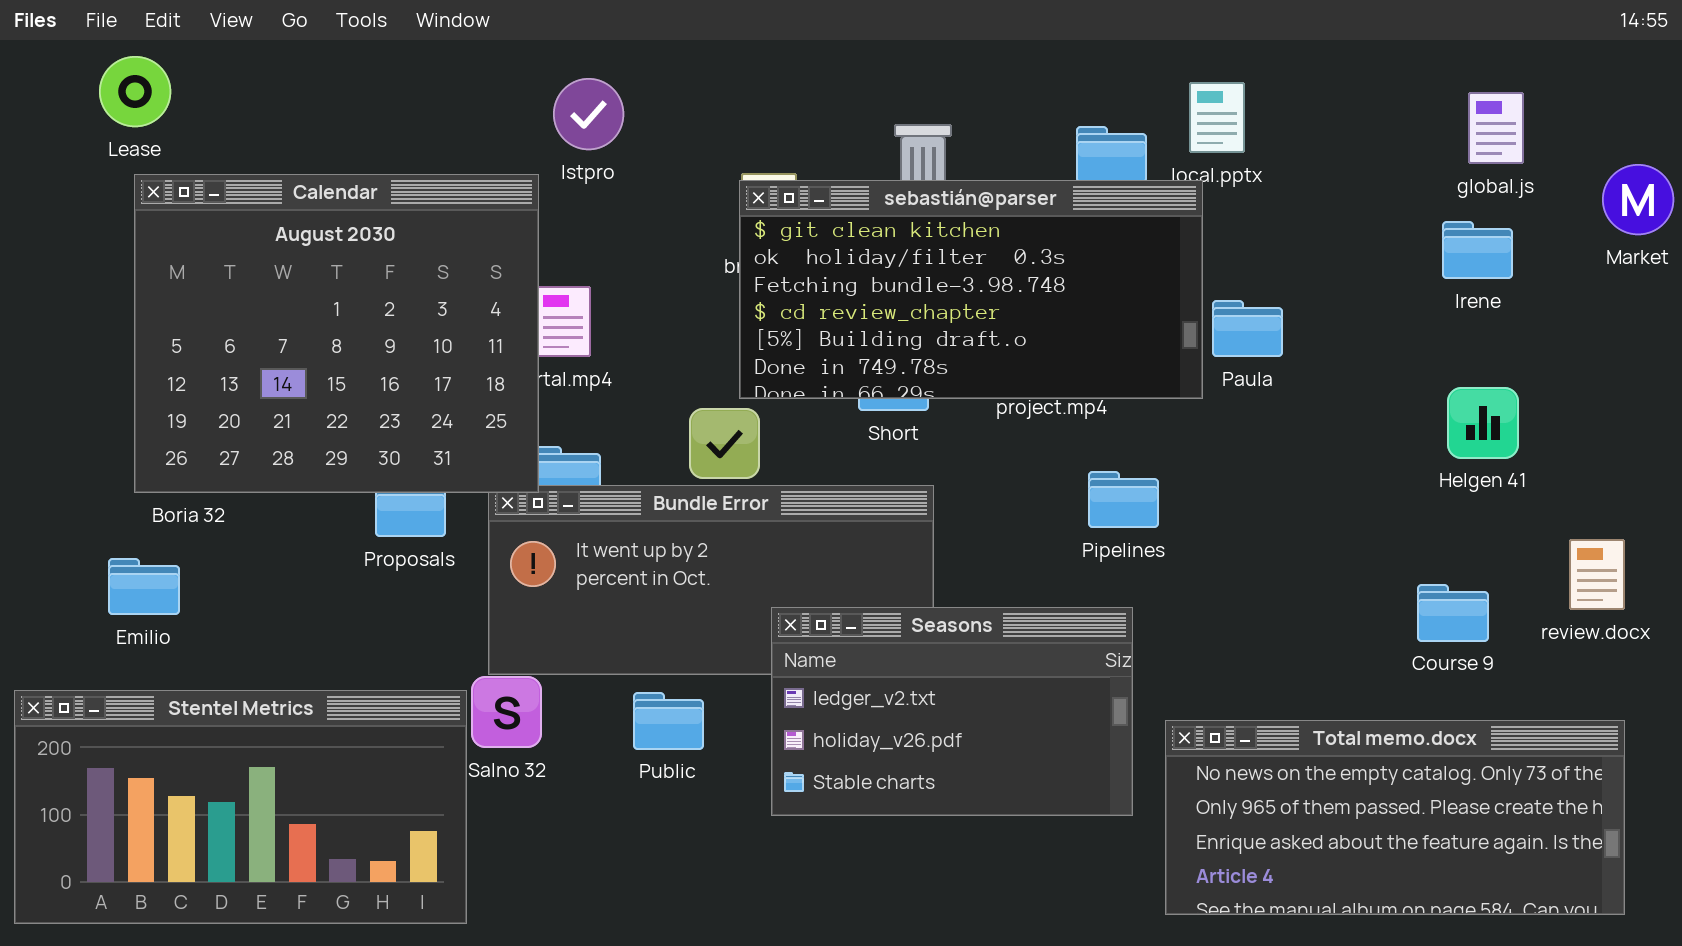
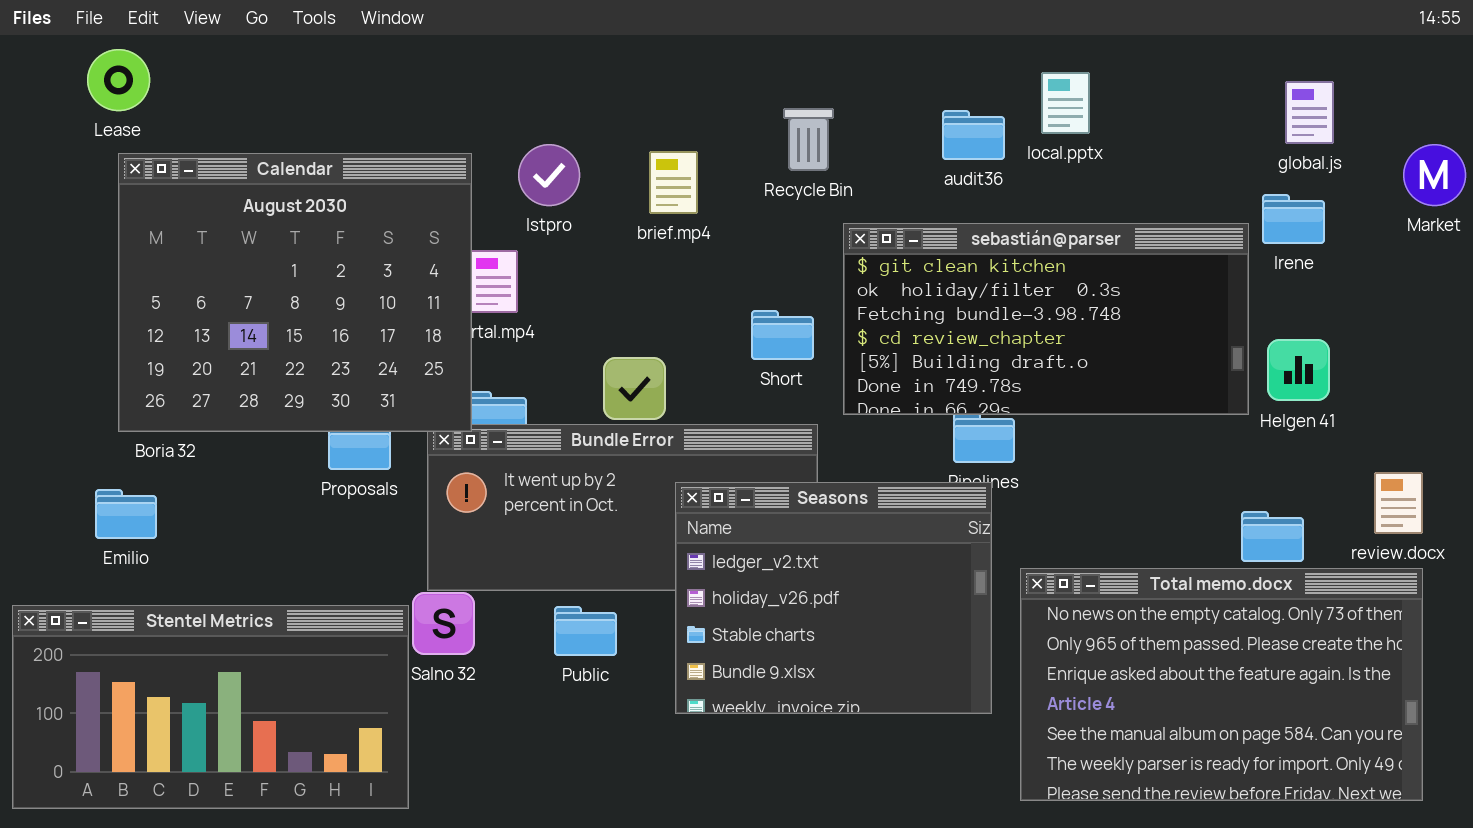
Istpro: [553,78,624,150] -> [518,144,580,206], moved
sebastián@parser: [739,180,1203,399] -> [843,223,1249,415], moved
Seasons: [771,607,1133,816] -> [675,482,992,714], resized
Total memo.docx: [1165,720,1625,915] -> [1020,568,1423,801], resized

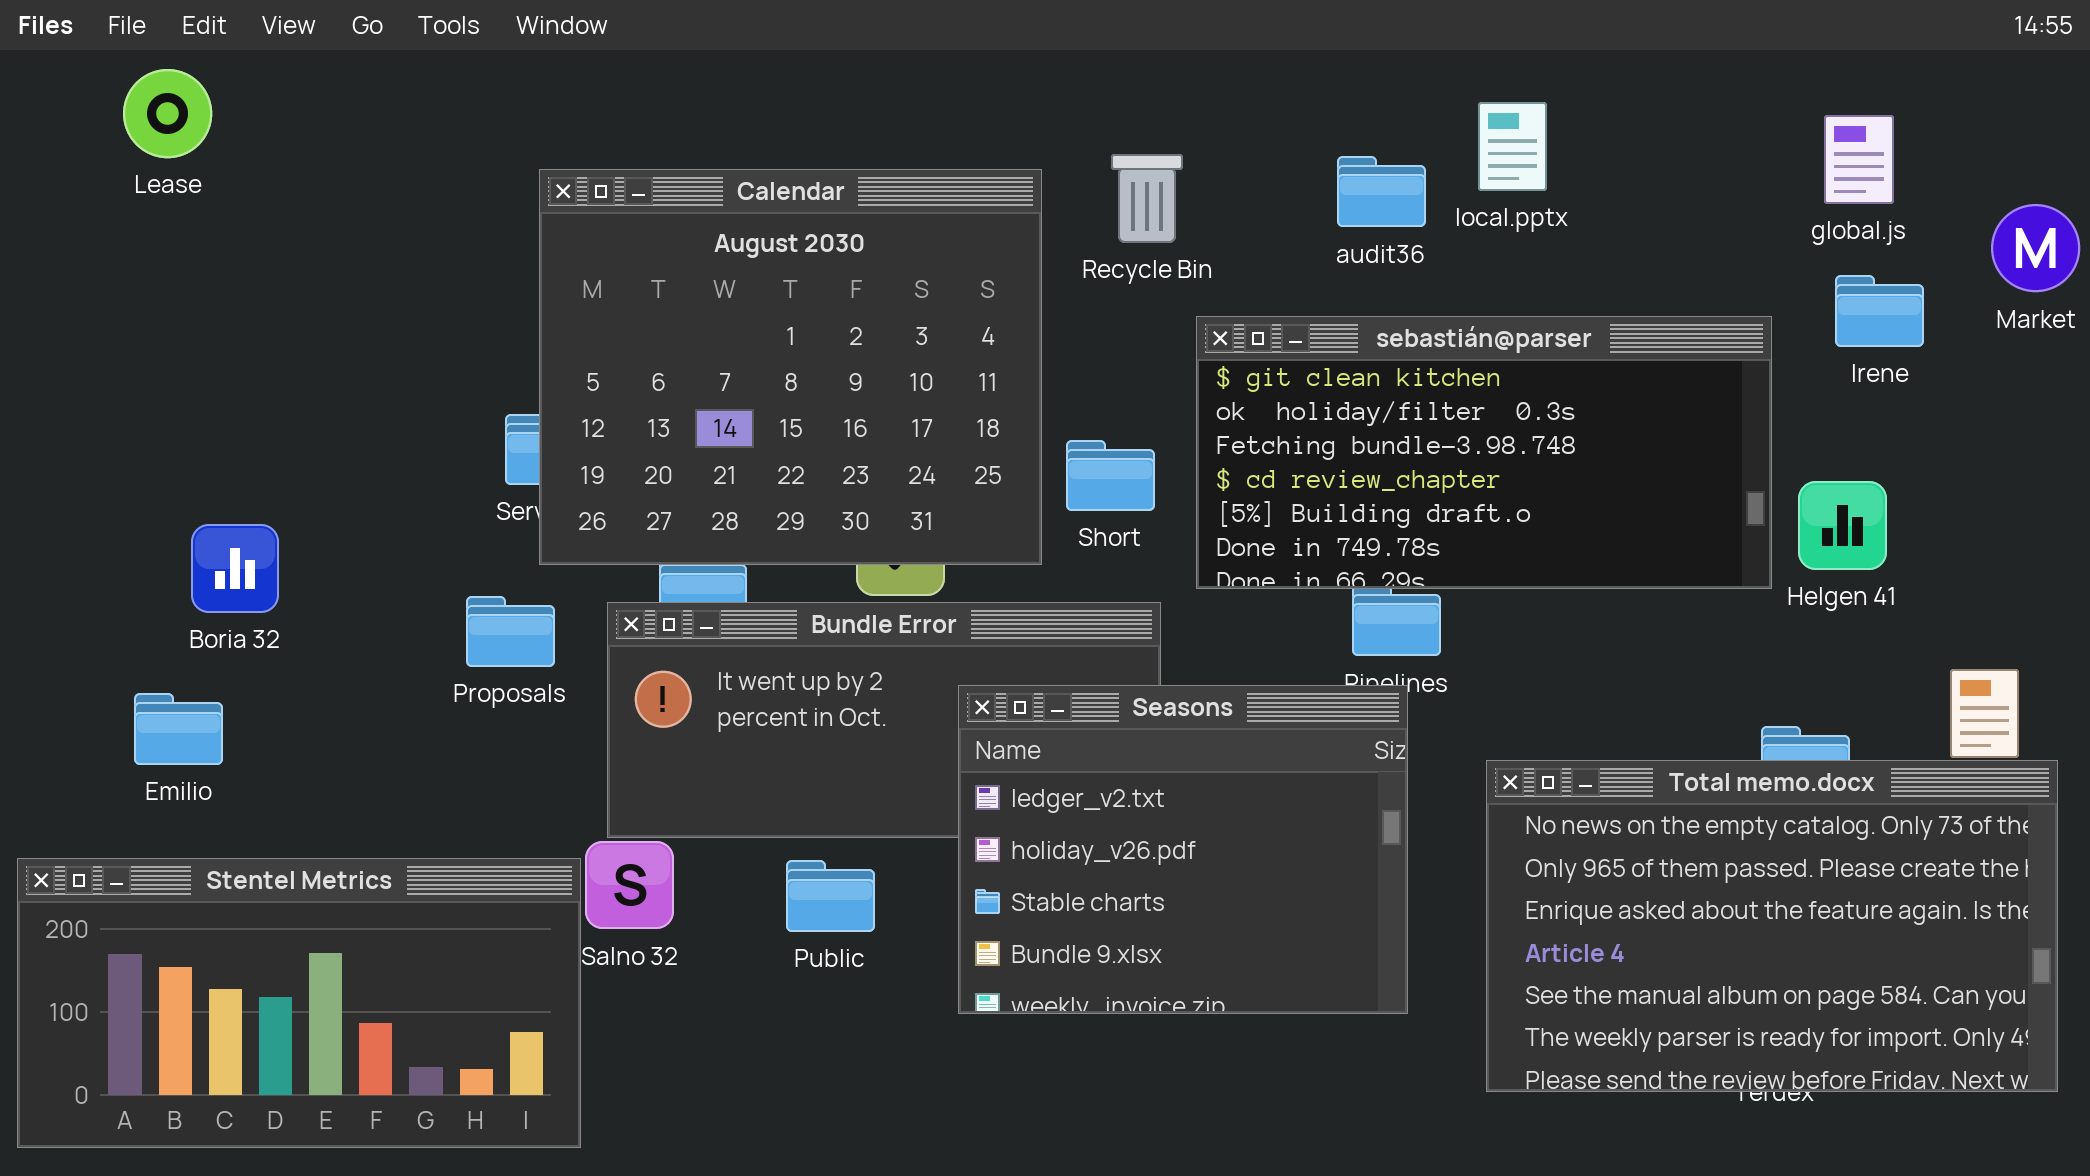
Calendar: [118,153,472,432] -> [539,169,1042,565], moved
Irene: [1262,194,1325,244] -> [1835,275,1924,347], moved
Total memo.docx: [1020,568,1423,801] -> [1486,760,2058,1092], moved

